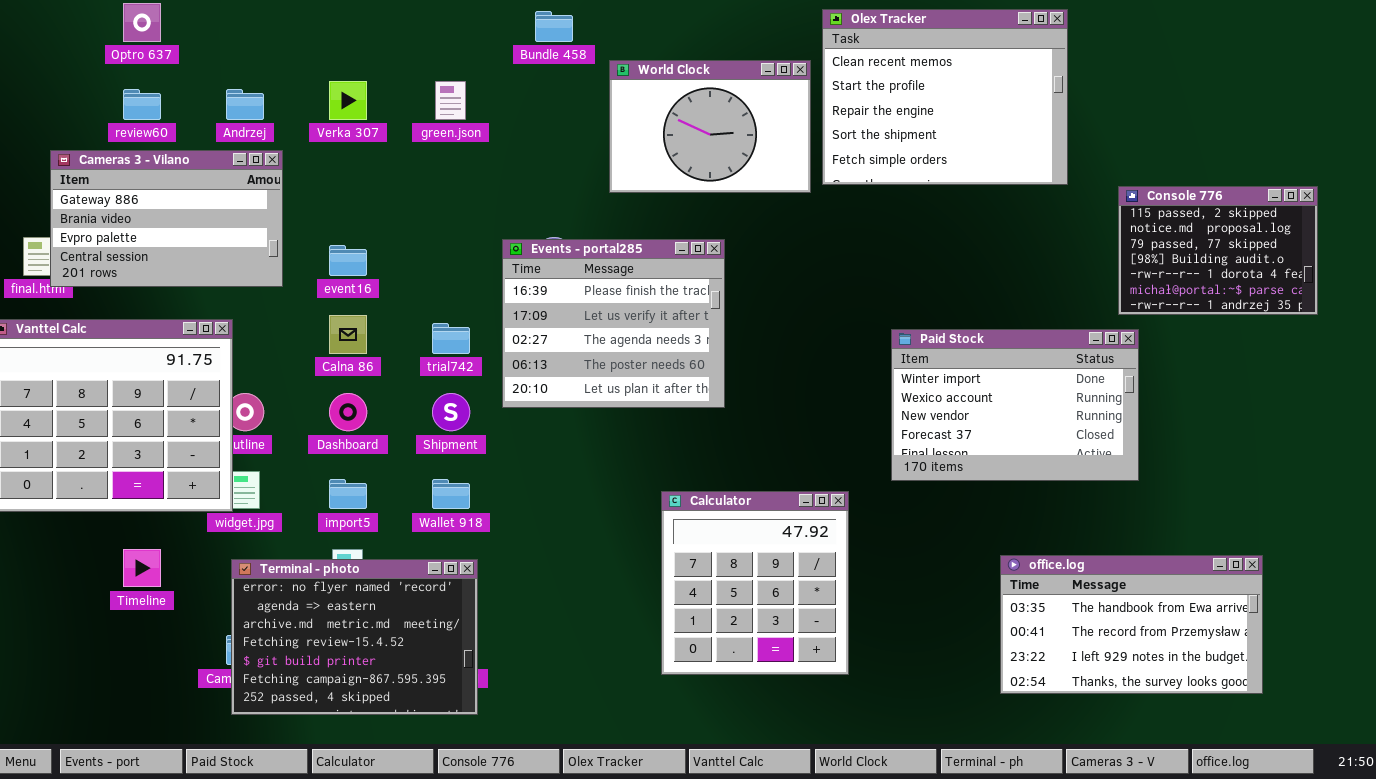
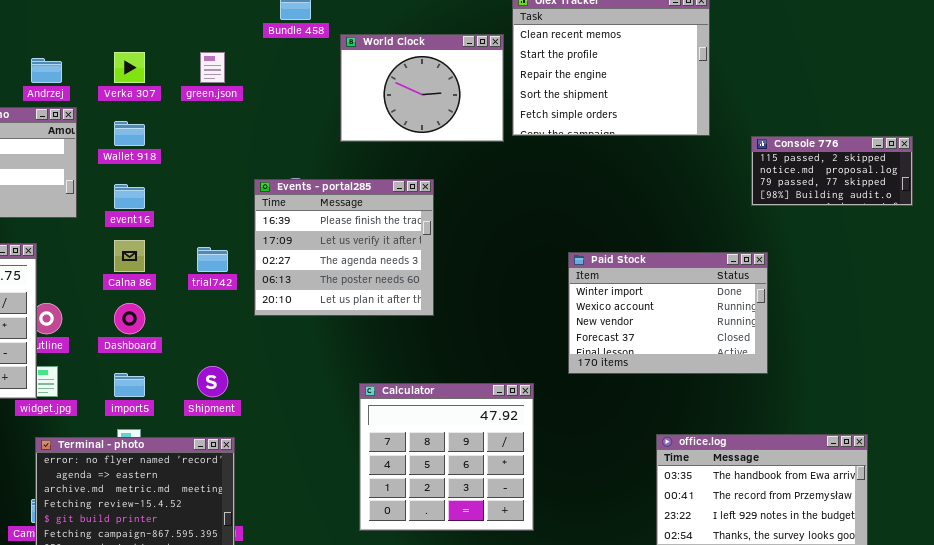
Console 776: [1118,186,1318,315] -> [751,136,913,206], resized
Shipment: [432,393,470,431] -> [197,366,228,397], moved
Wallet 918: [432,479,470,509] -> [114,121,145,146], moved
Calculator: [661,491,849,675] -> [359,383,534,531], resized

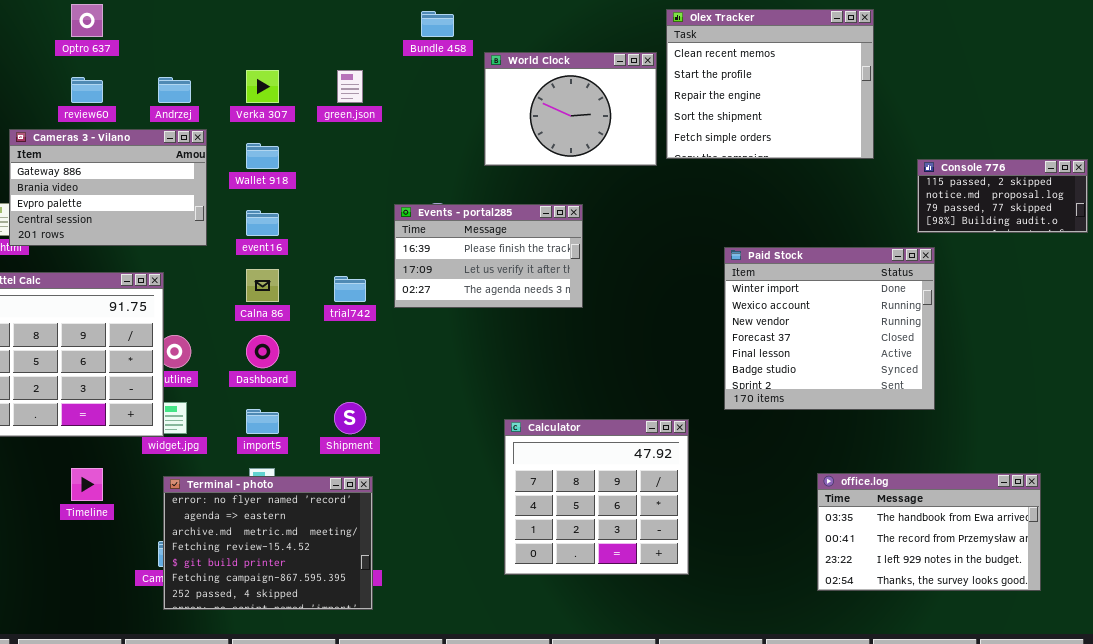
Events - portal285: [254,179,434,316] -> [394,204,583,308], resized
Paid Stock: [568,252,768,374] -> [724,247,935,410], resized

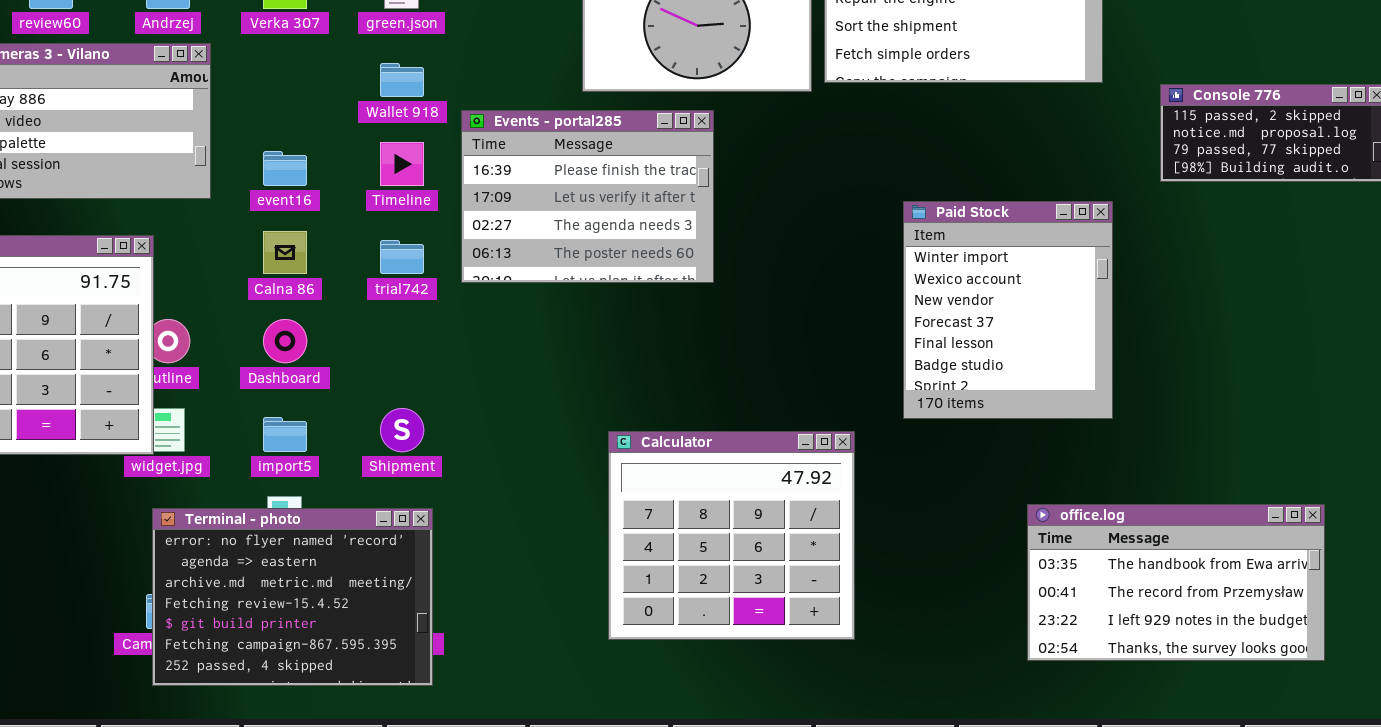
Wallet 918: [246,143,279,169] -> [380,63,424,97], moved
Events - portal285: [394,204,583,308] -> [461,110,714,283], resized
Paid Stock: [724,247,935,410] -> [903,201,1113,419], resized
Timeline: [71,468,103,501] -> [380,142,424,186], moved

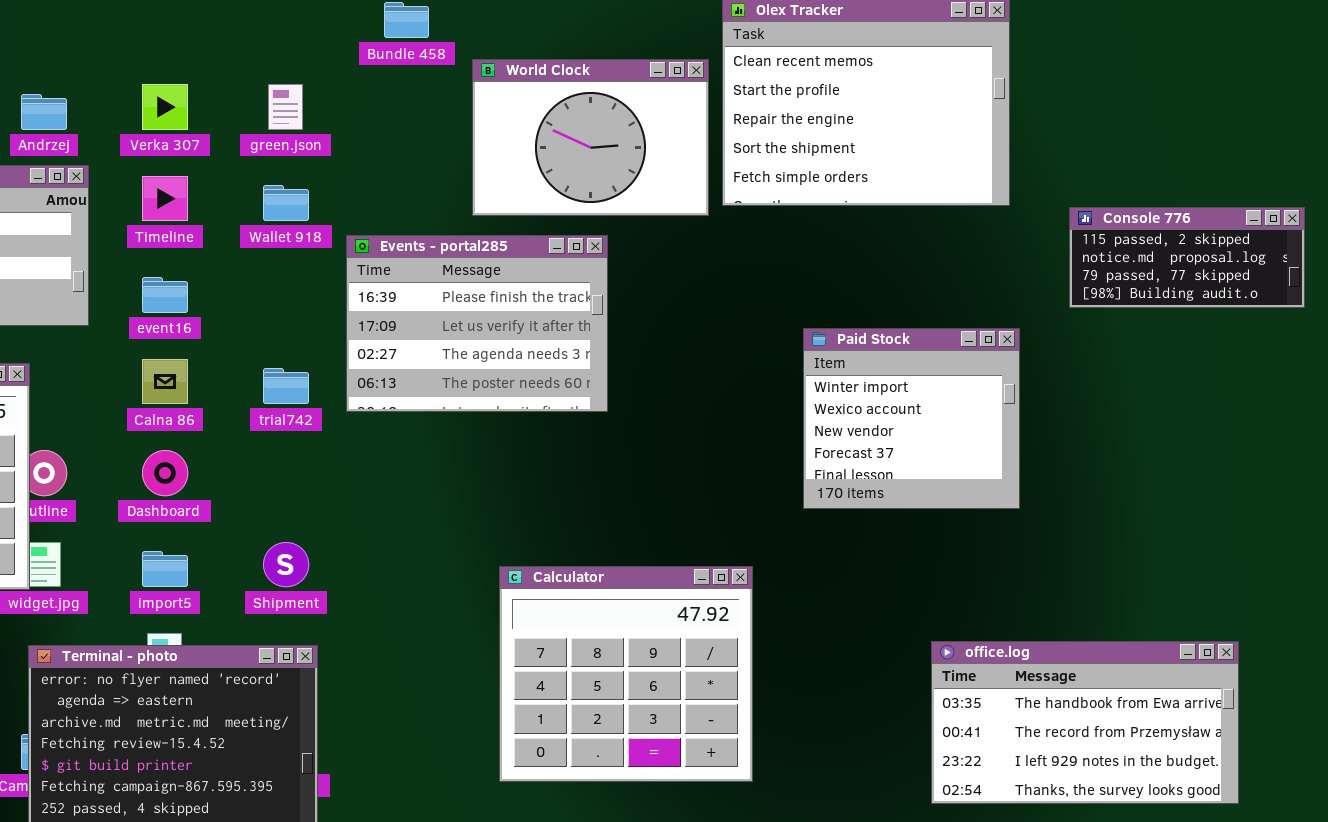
Timeline: [380,142,424,186] -> [142,176,188,221], moved
Paid Stock: [903,201,1113,419] -> [803,328,1020,509], resized

